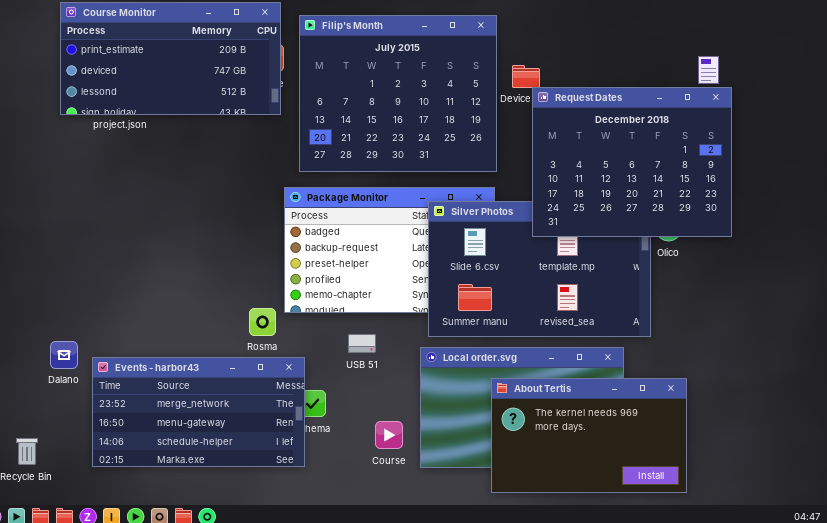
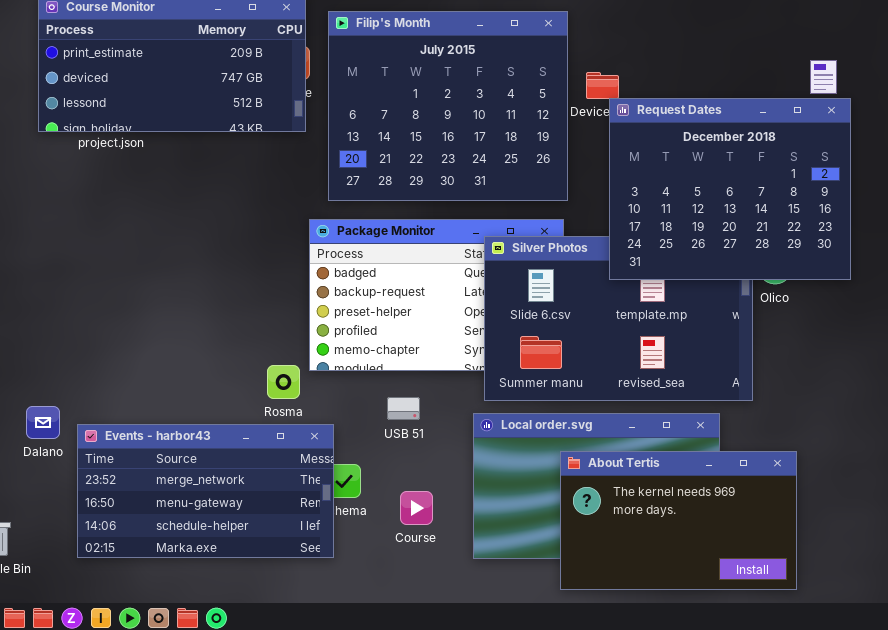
Course: [375,421,403,449] -> [400,491,433,525], moved

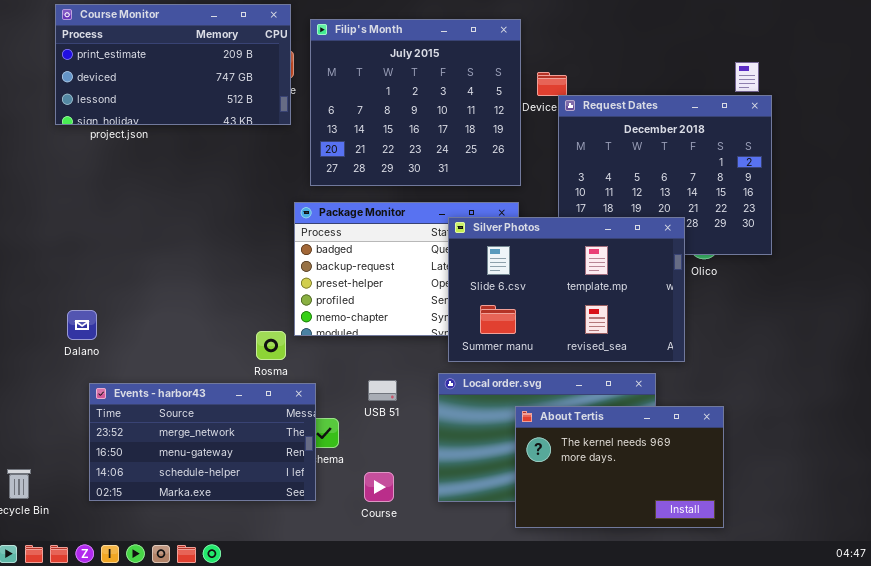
Silver Photos: [484,236,753,401] -> [448,217,685,362], raised
USB 51: [387,397,420,420] -> [368,380,397,401], moved
Dalano: [26,406,60,439] -> [67,310,97,340], moved
Course: [400,491,433,525] -> [364,472,394,502], moved

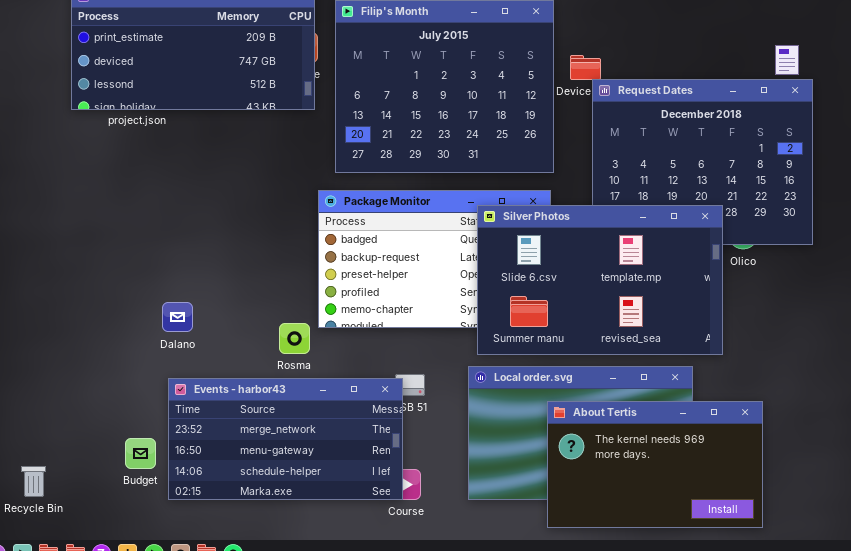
Dalano: [67,310,97,340] -> [162,302,193,332], moved
Events - harbor43: [89,383,316,501] -> [168,378,403,500], moved

